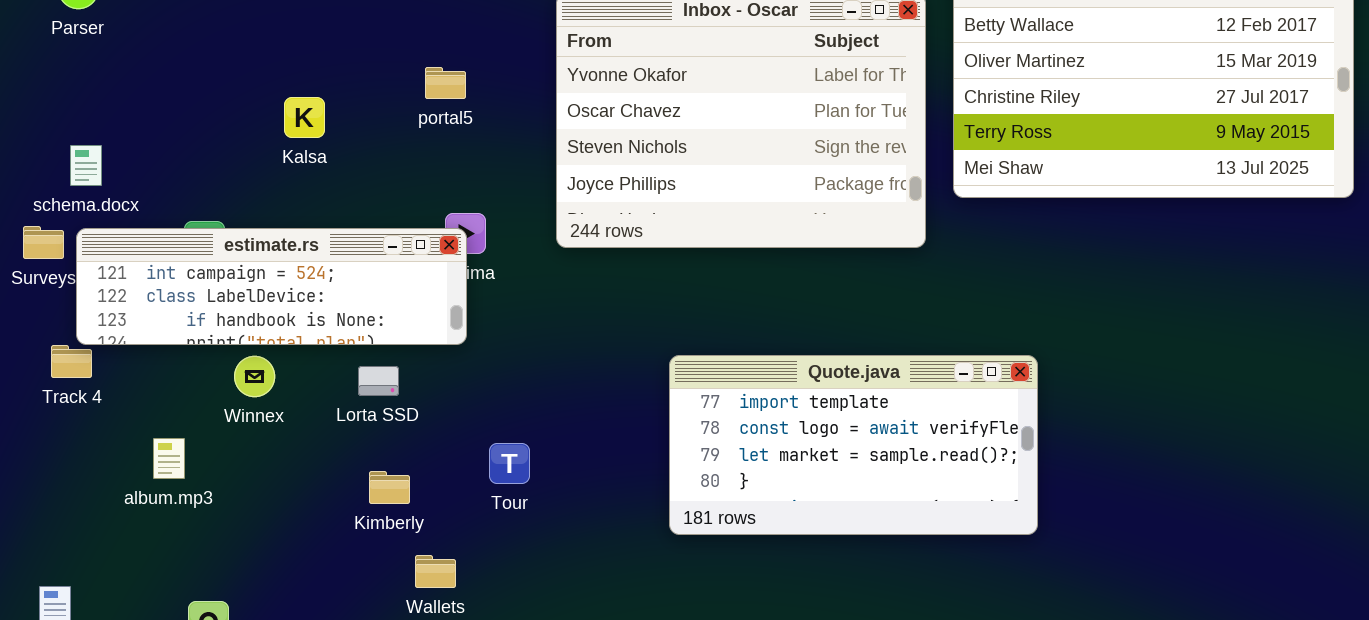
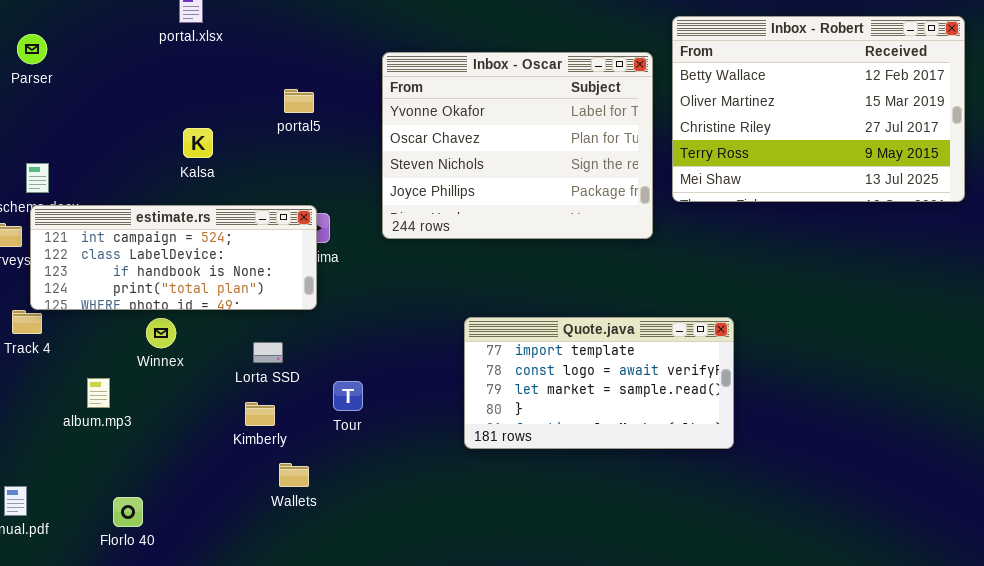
portal5: [425,67,466,99] -> [284,89,314,113], moved
estimate.rs: [76,228,467,345] -> [30,205,317,310], resized
Lorta SSD: [358,366,399,396] -> [253,342,283,363], moved

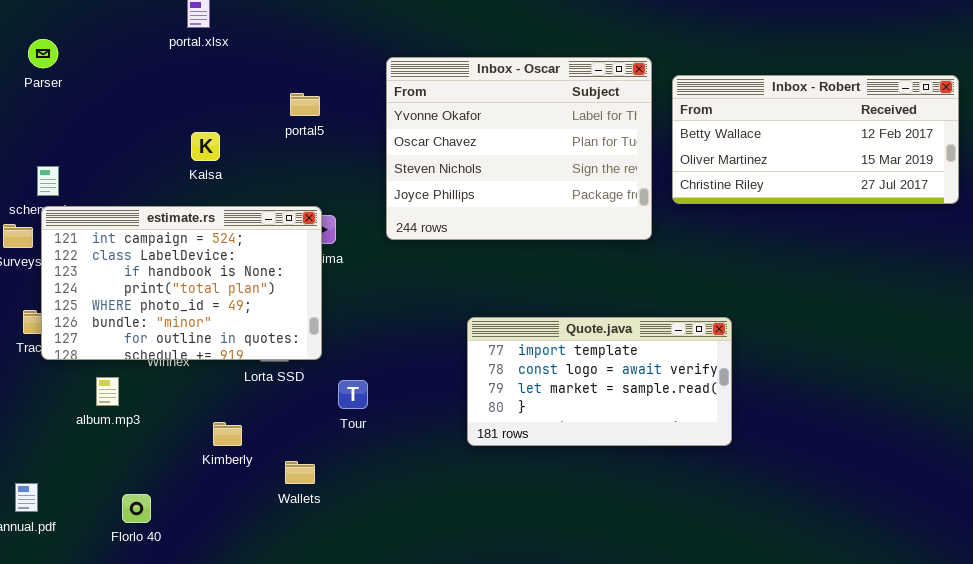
Inbox - Robert: [672,16,965,202] -> [672,75,959,204], resized
estimate.rs: [30,205,317,310] -> [41,206,322,360], resized
Kimberly: [245,402,275,426] -> [213,422,242,446], moved

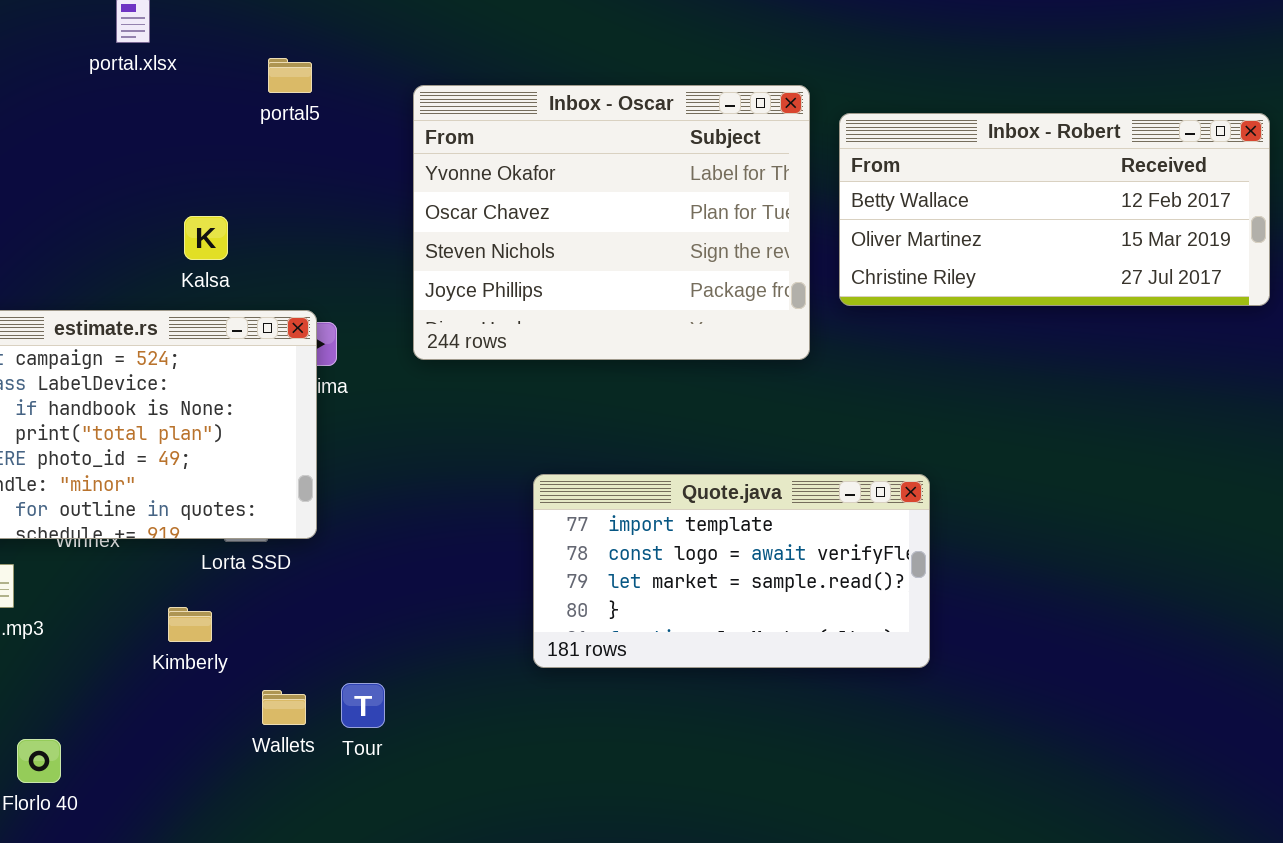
portal5: [290,93,320,116] -> [268,58,312,93], moved
Kalsa: [191,132,220,161] -> [184,216,228,260], moved
Tour: [338,380,368,409] -> [341,683,385,728], moved
Kimberly: [213,422,242,446] -> [168,607,212,642], moved

